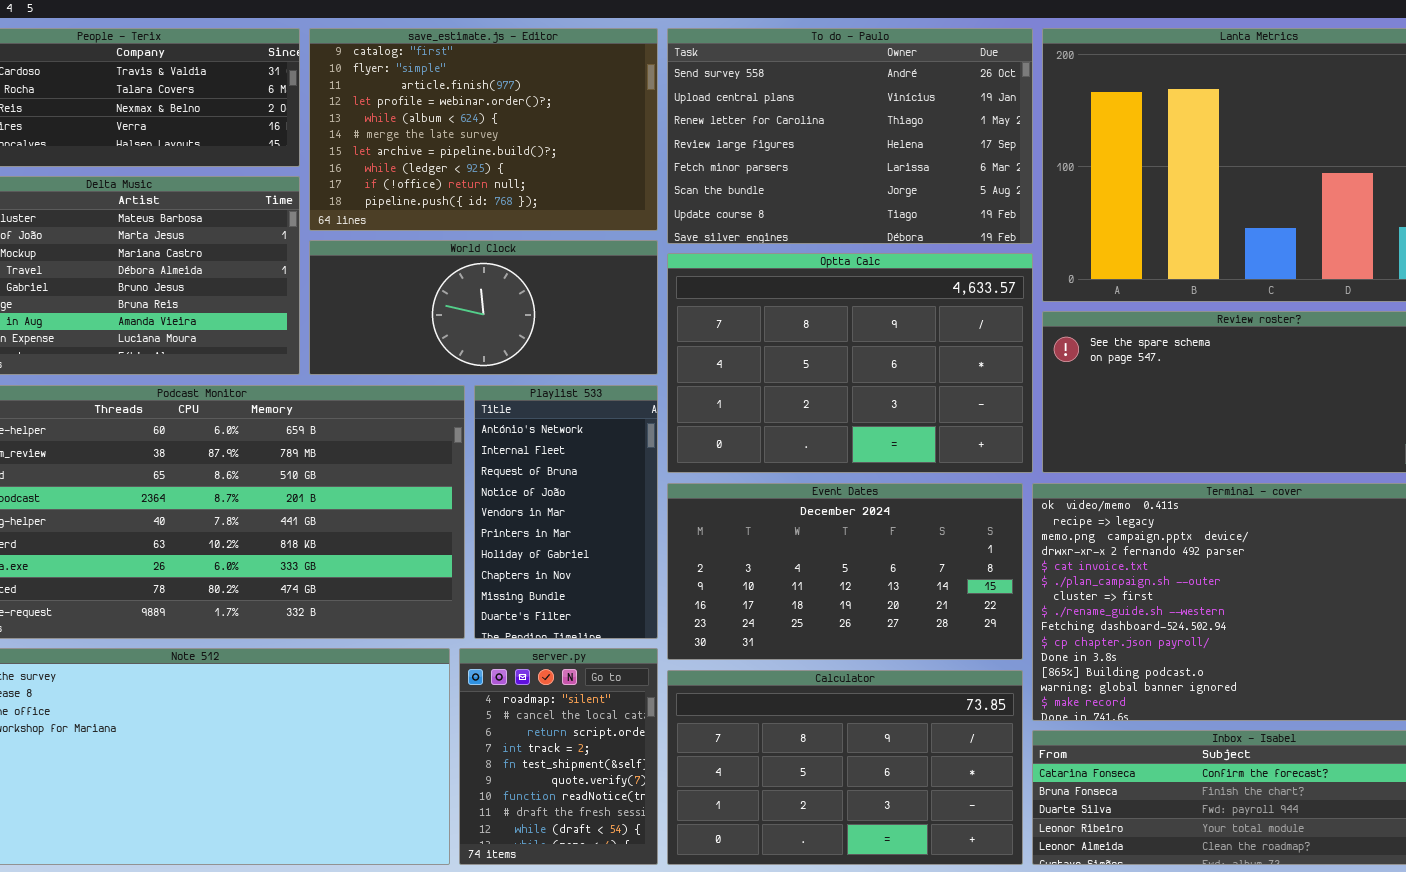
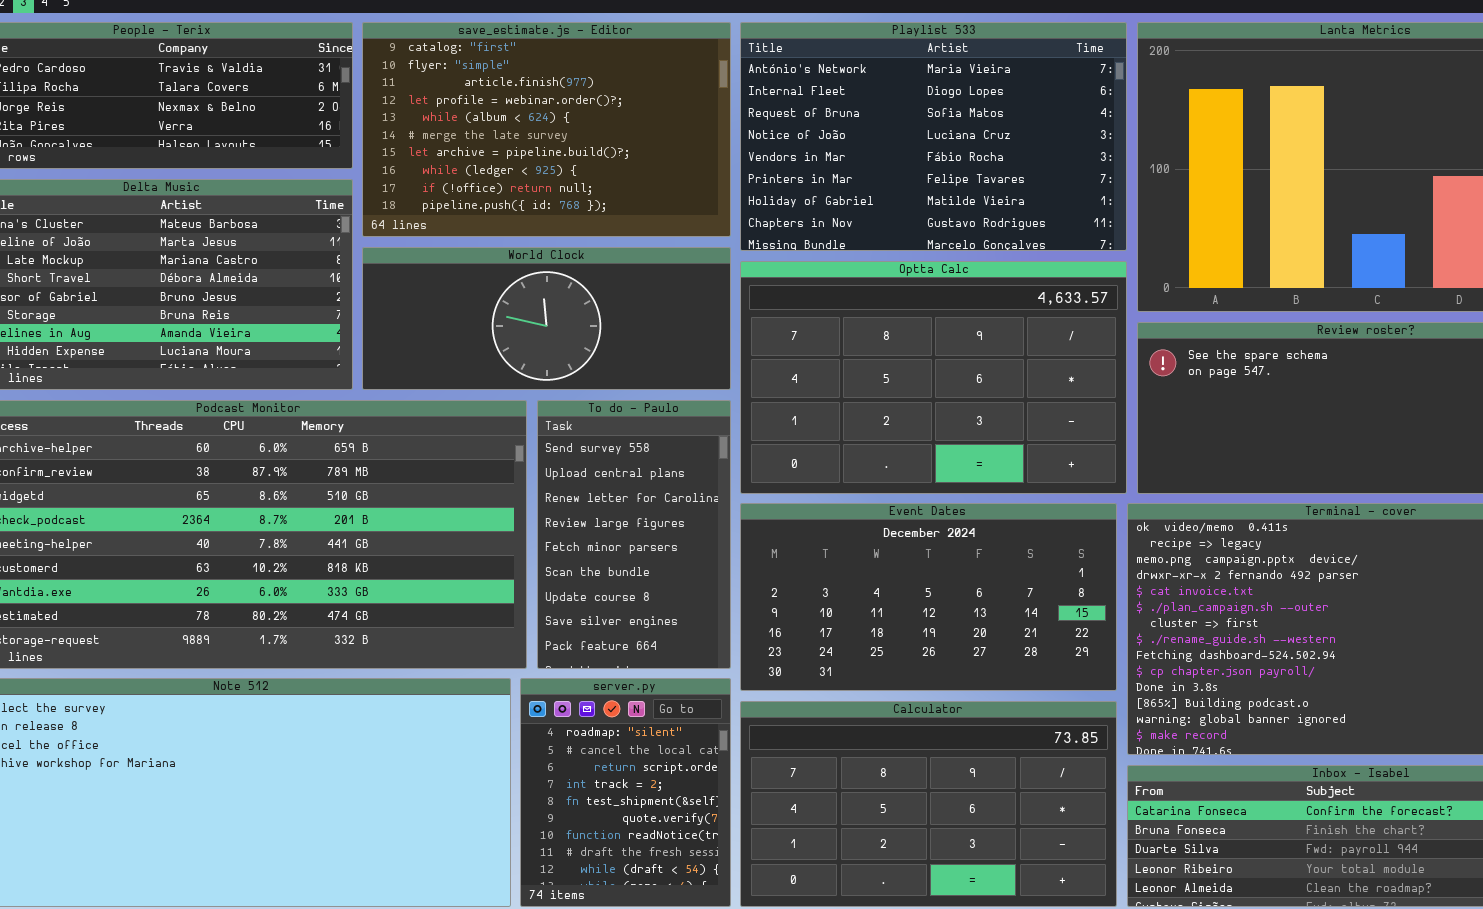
To do - Paulo: [667,28,1033,244] -> [537,400,731,669], moved, resized
Playlist 533: [474,385,658,639] -> [740,22,1127,251], moved, resized

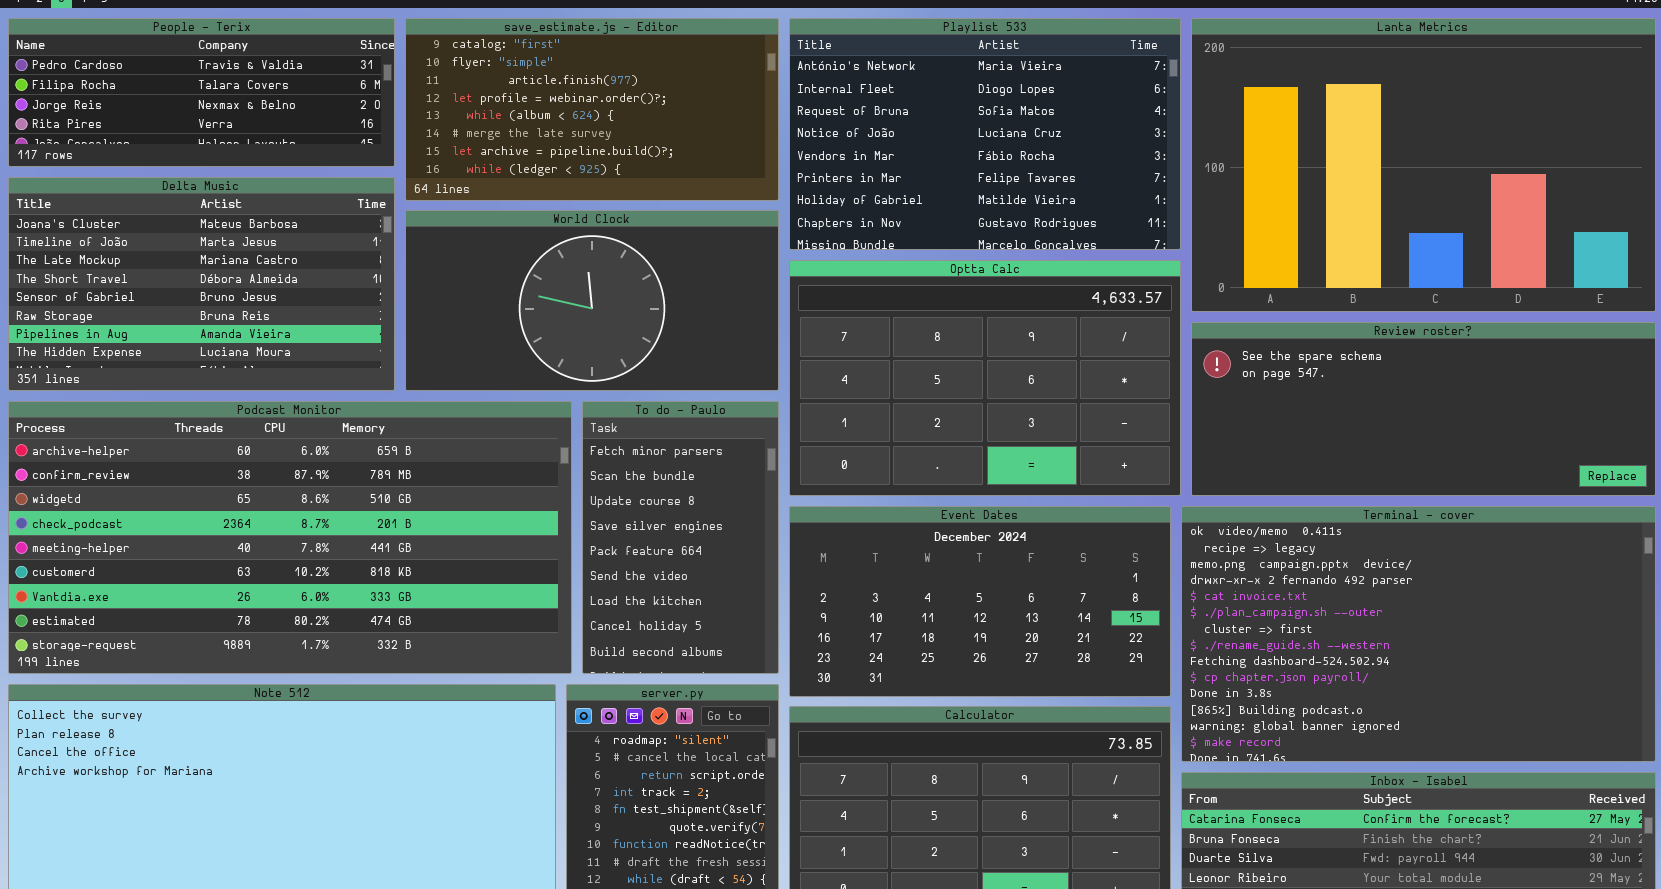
save_estimate.js - Editor: [362,22,731,237] -> [405,18,779,201], resized
World Clock: [362,247,731,390] -> [405,210,779,391], resized
To do - Paulo: [537,400,731,669] -> [582,401,779,674], scrolled down 4 rows

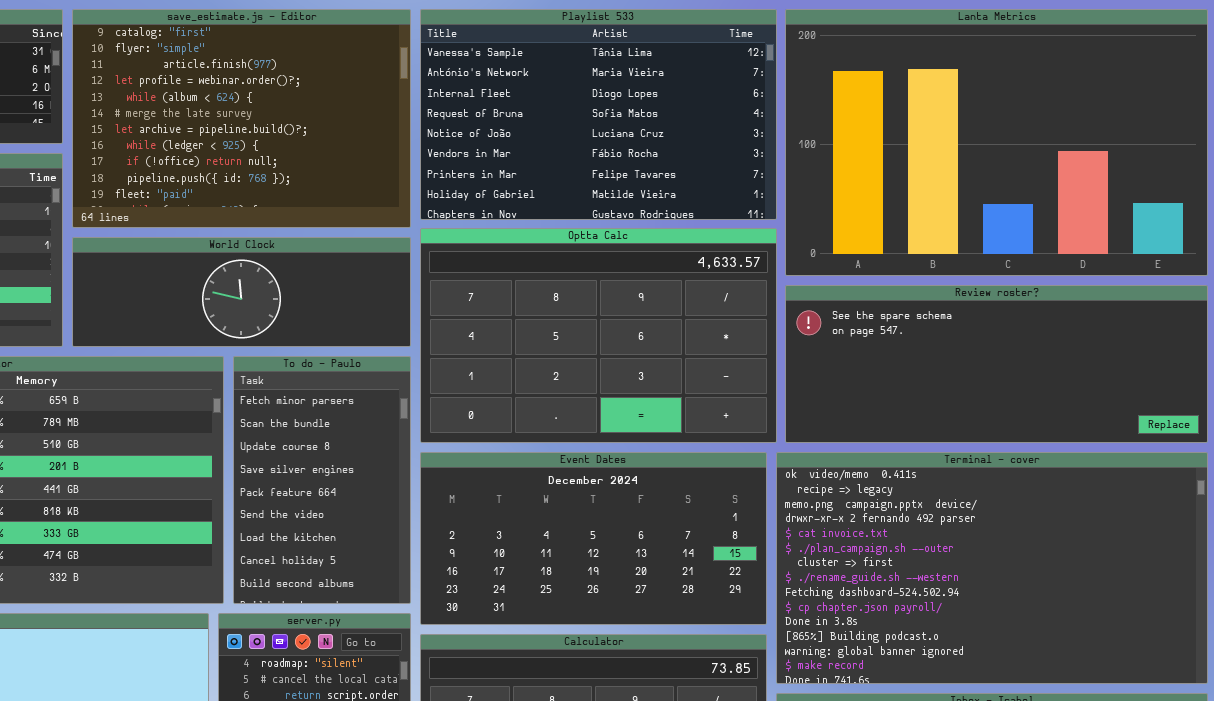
save_estimate.js - Editor: [405,18,779,201] -> [72,9,411,228], resized
Playlist 533: [789,18,1181,250] -> [420,9,777,220], scrolled up 1 row
World Clock: [405,210,779,391] -> [72,237,411,347], resized

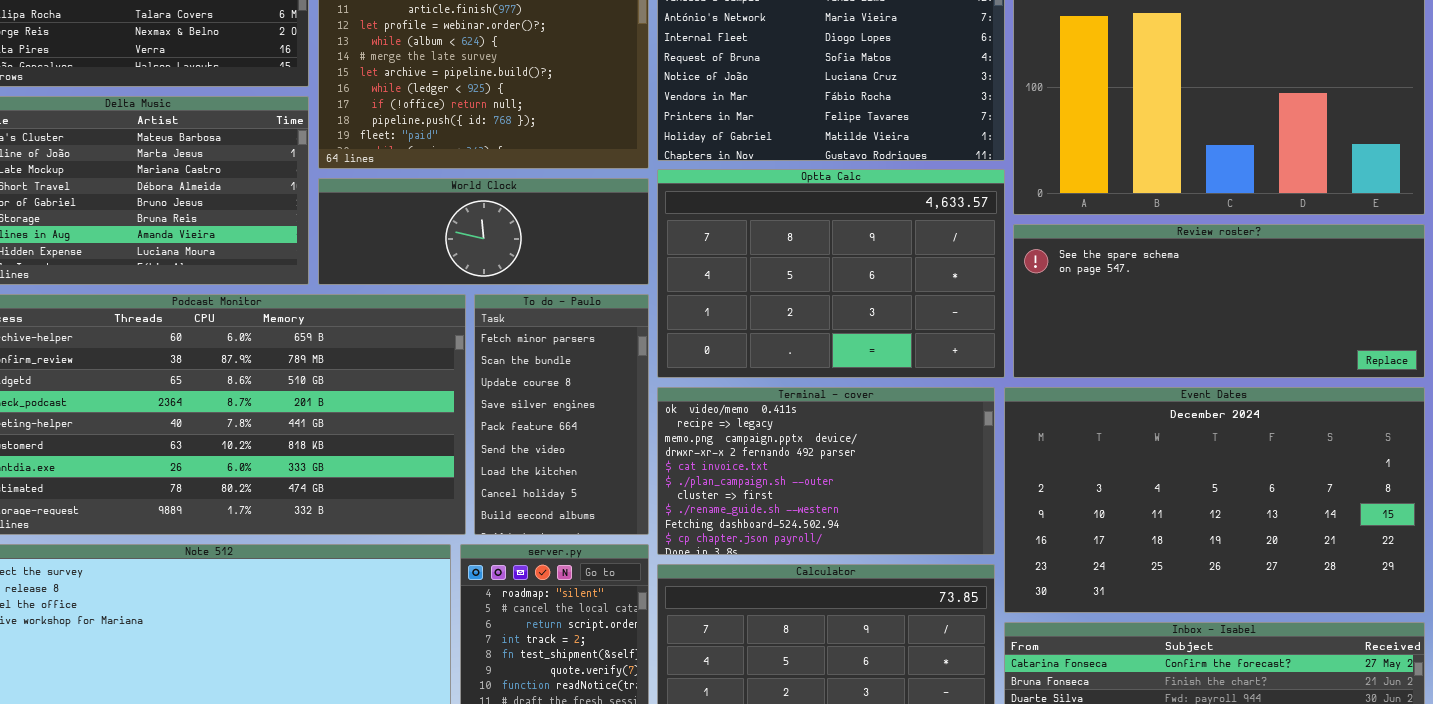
Event Dates: [420,452,767,625] -> [1004,387,1425,613], moved, resized
Terminal - cover: [776,452,1208,684] -> [657,387,995,555], moved, resized

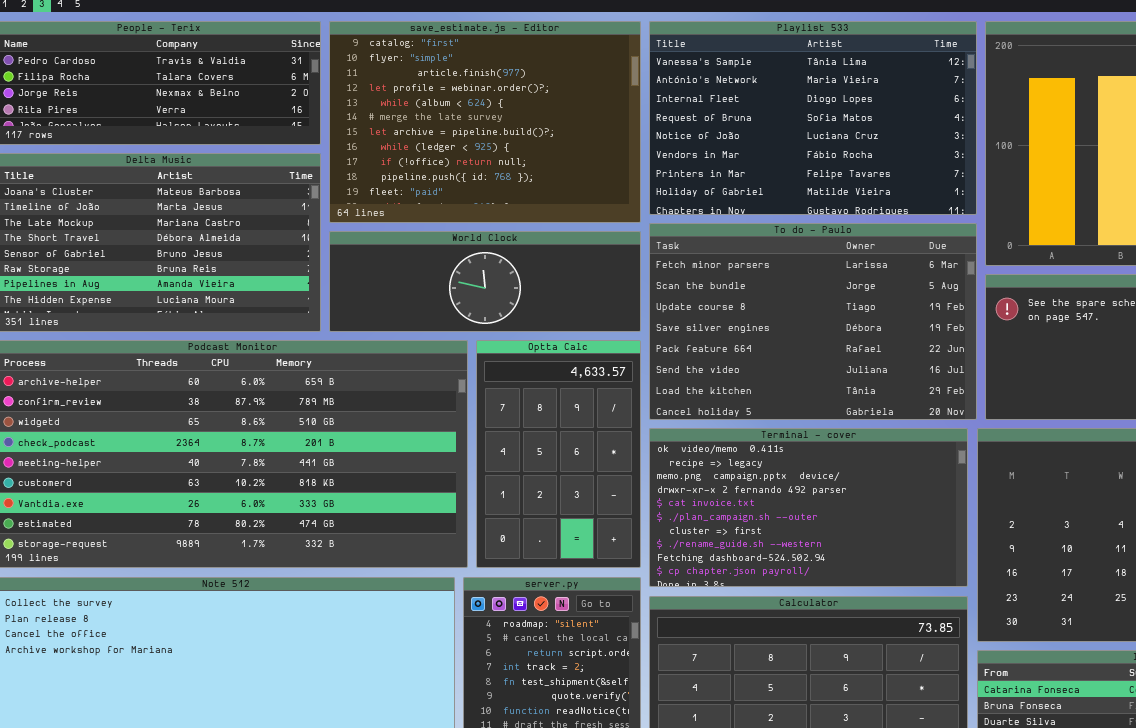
Optta Calc: [657,169,1005,378] -> [476,340,641,568], moved, resized
To do - Paulo: [474,294,649,535] -> [649,223,977,420], moved, resized

